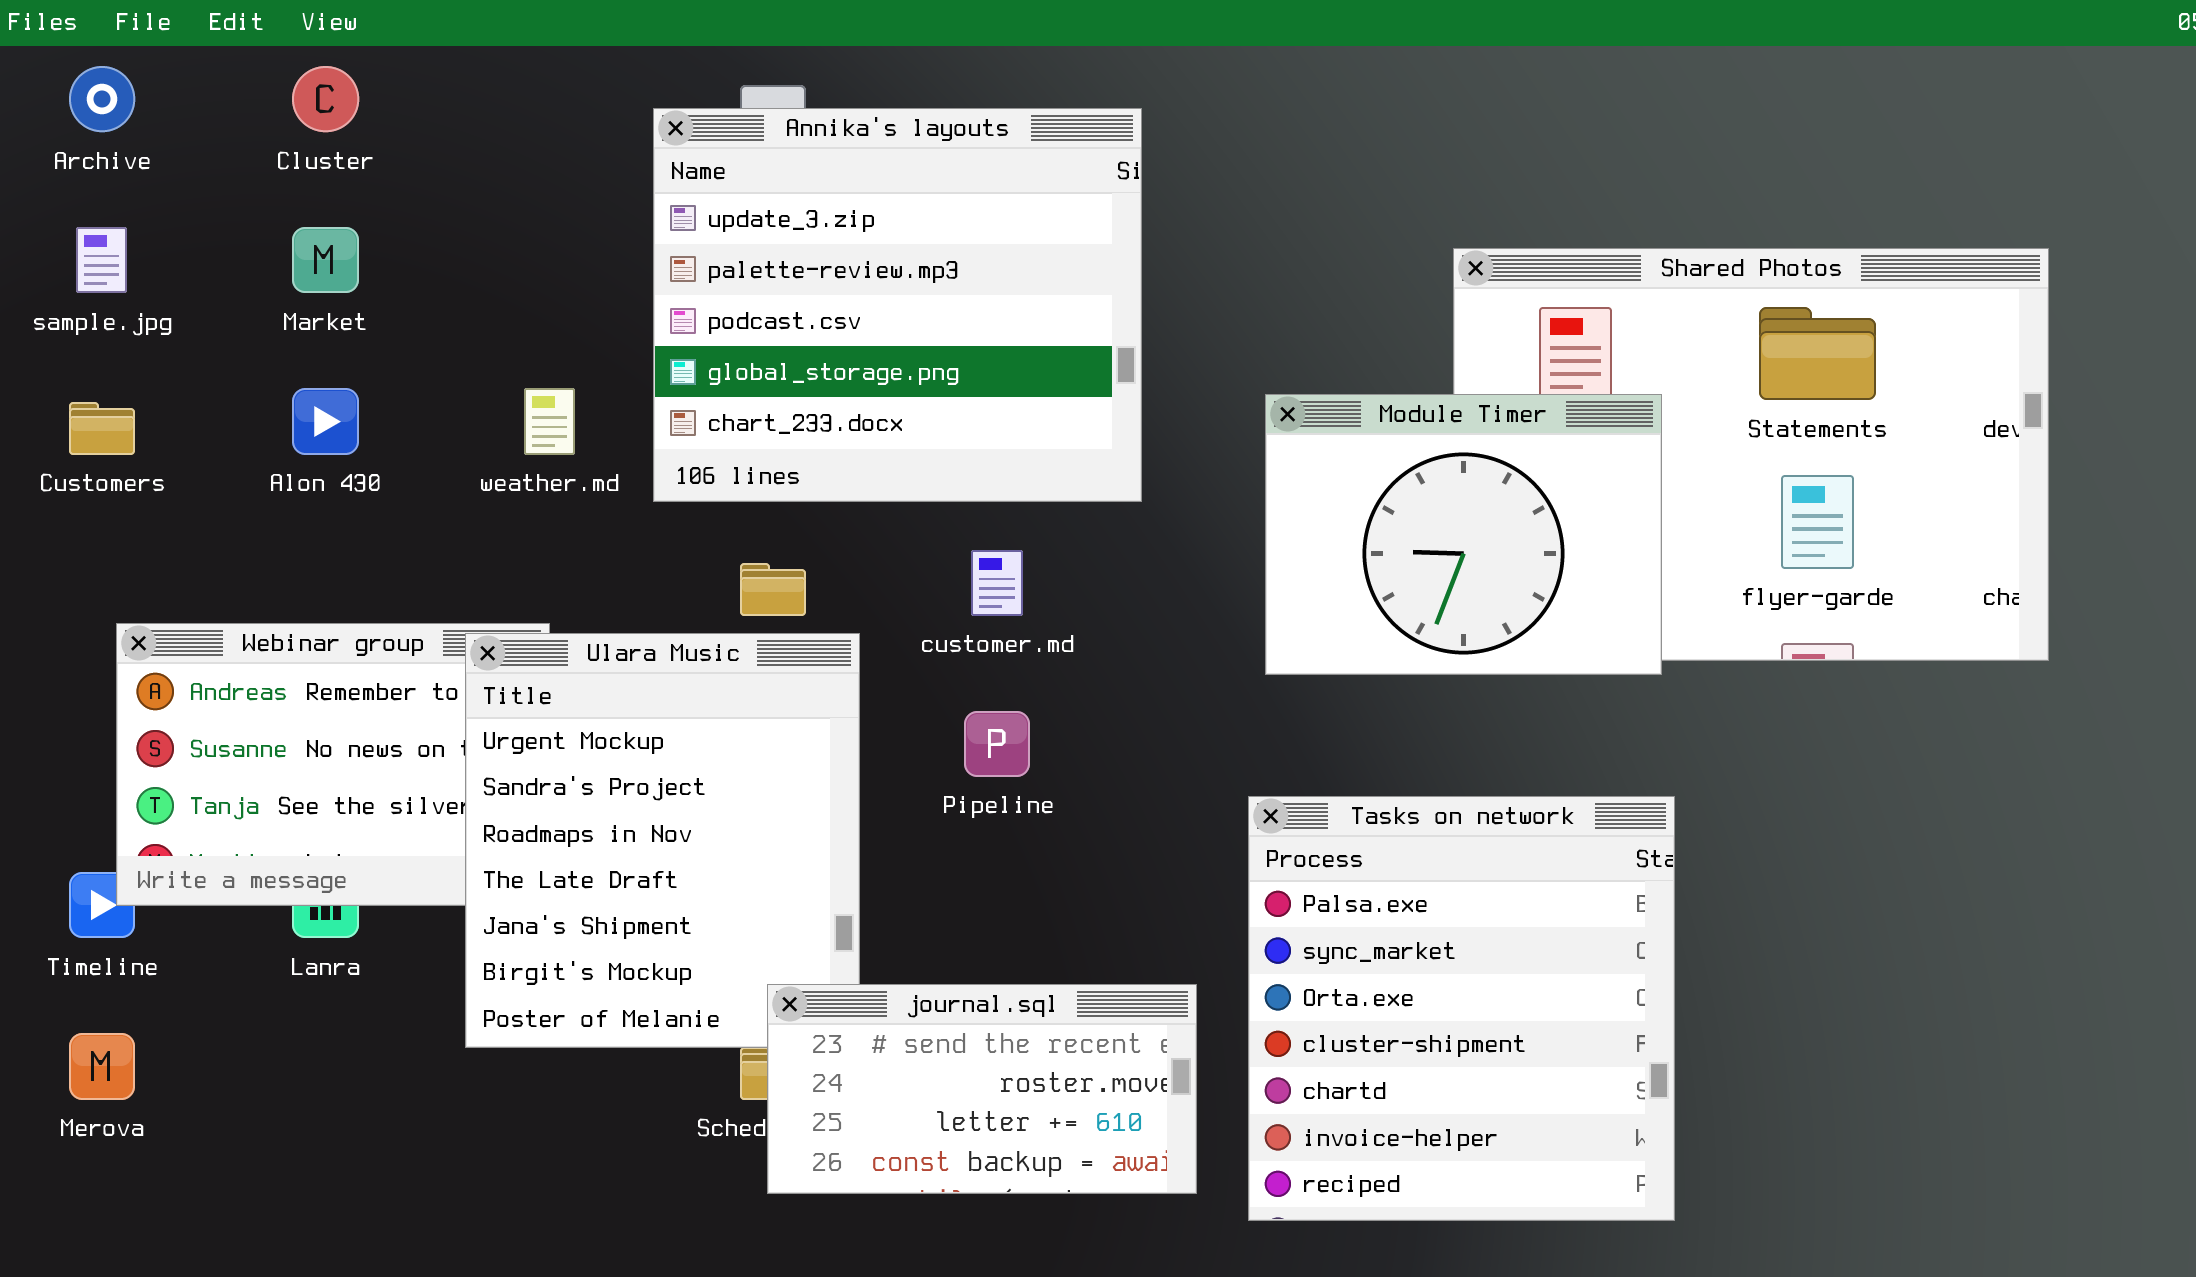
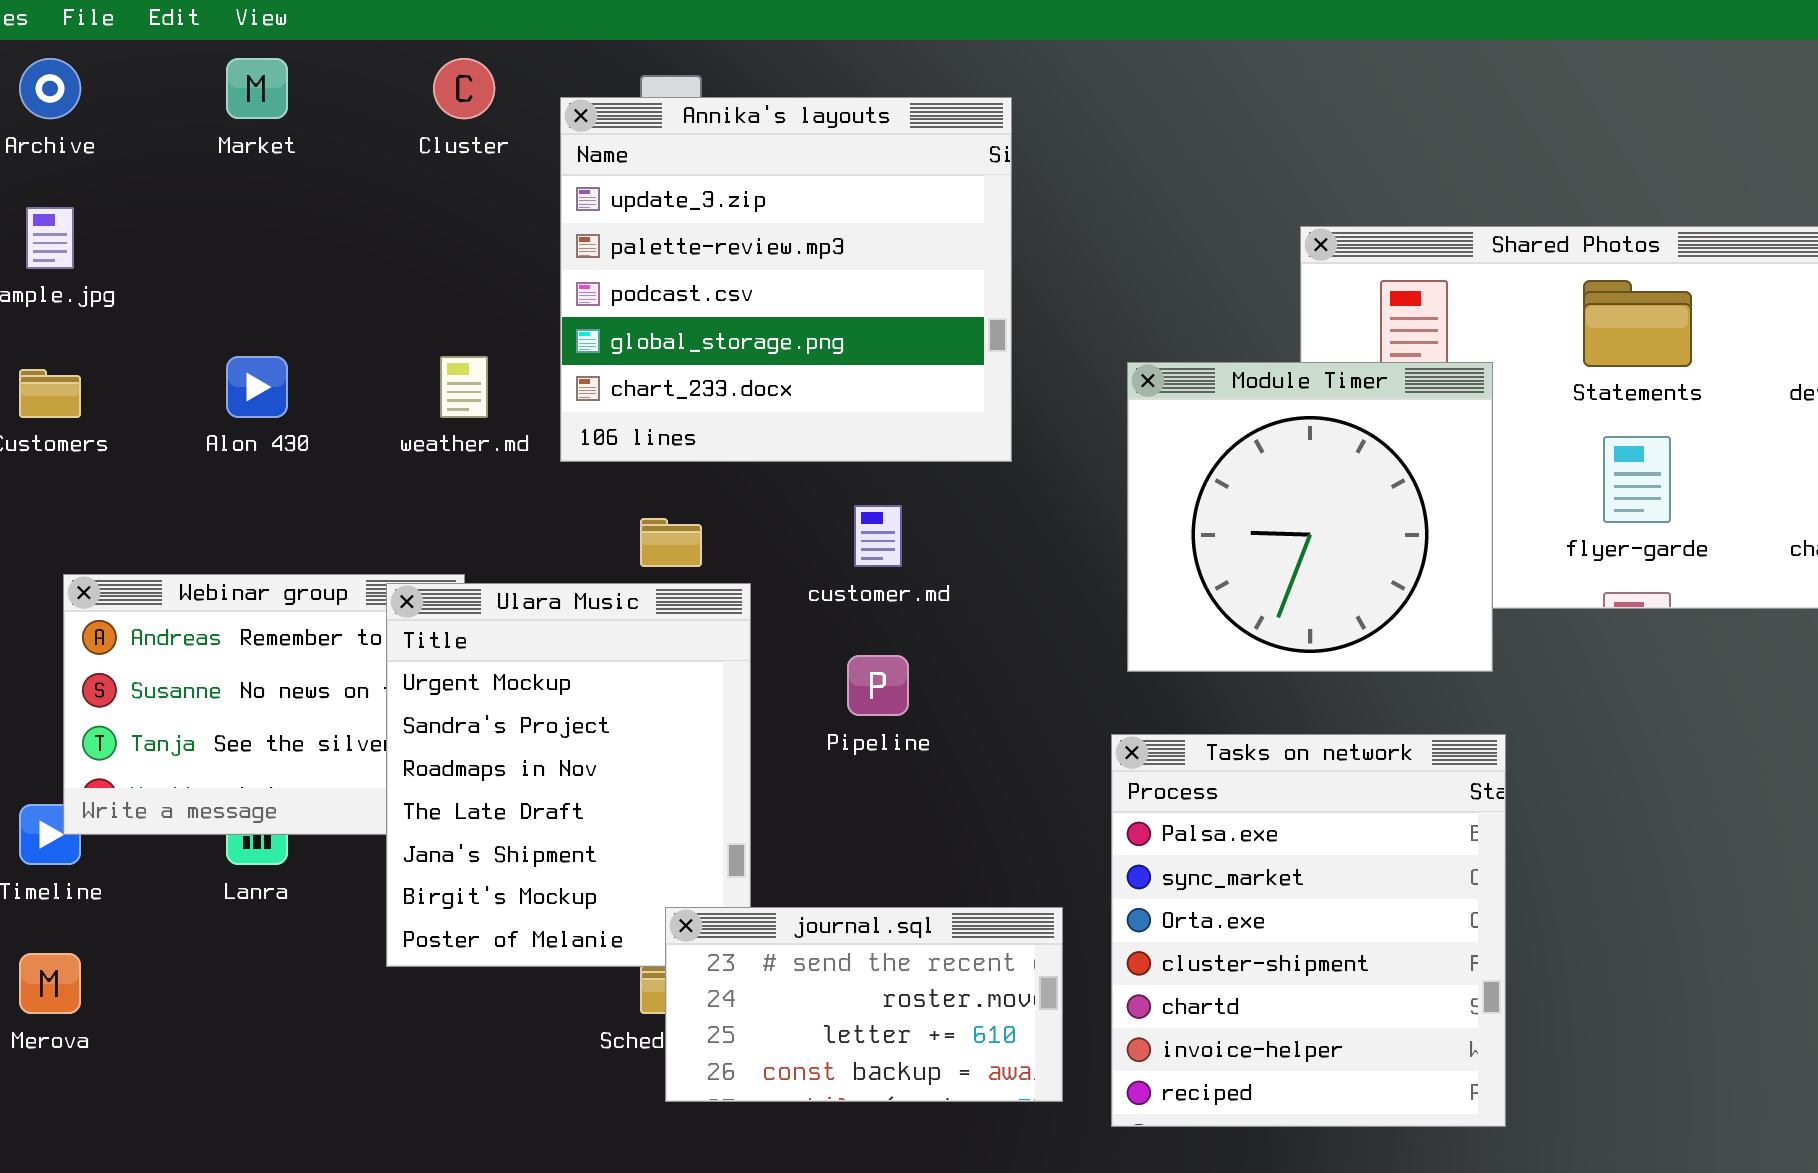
Cluster: [292,66,359,132] -> [433,58,495,119], moved
Market: [292,227,359,293] -> [226,58,288,119], moved
Module Timer: [1265,394,1662,675] -> [1127,362,1493,672], resized

